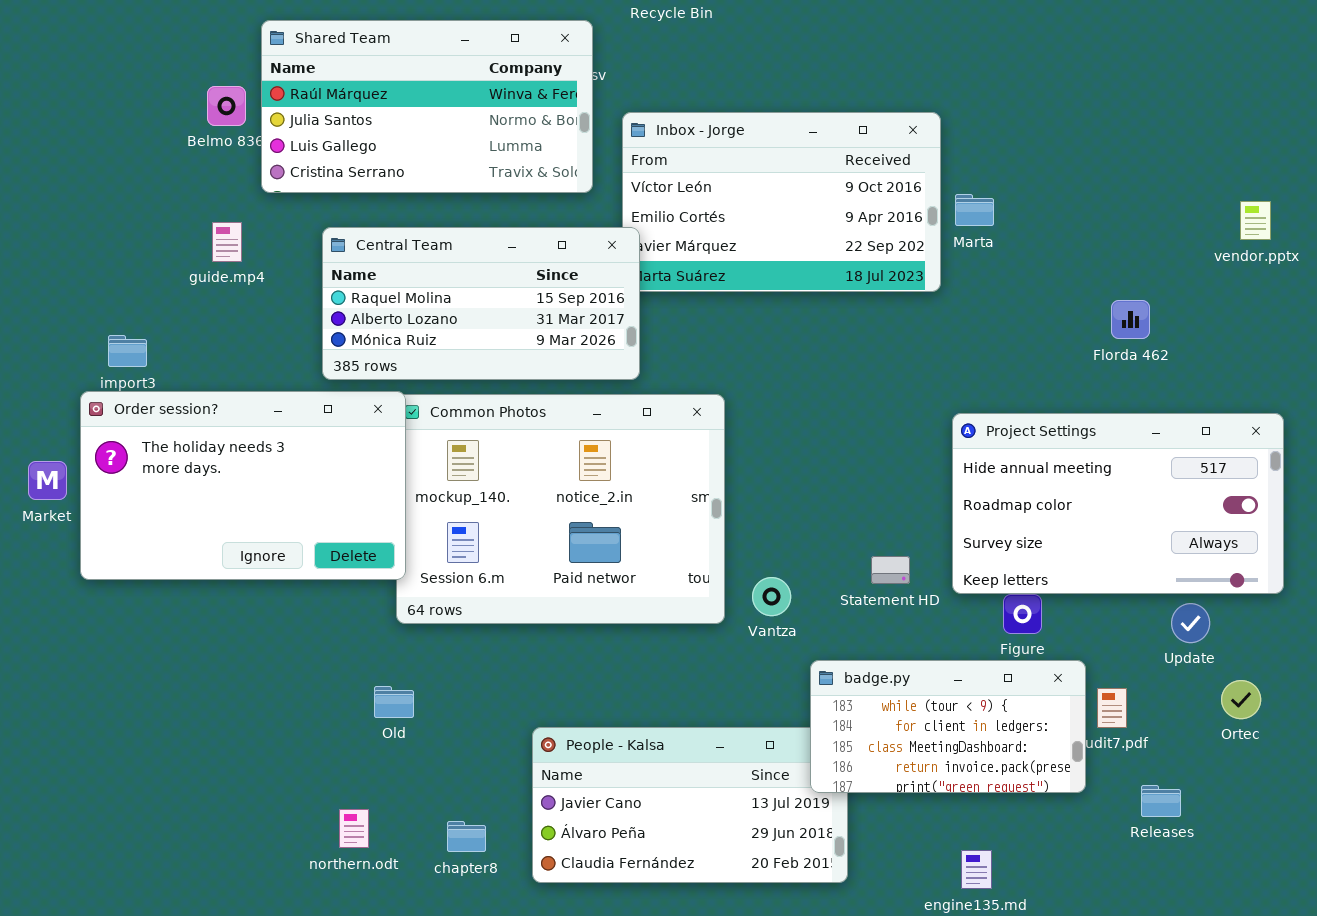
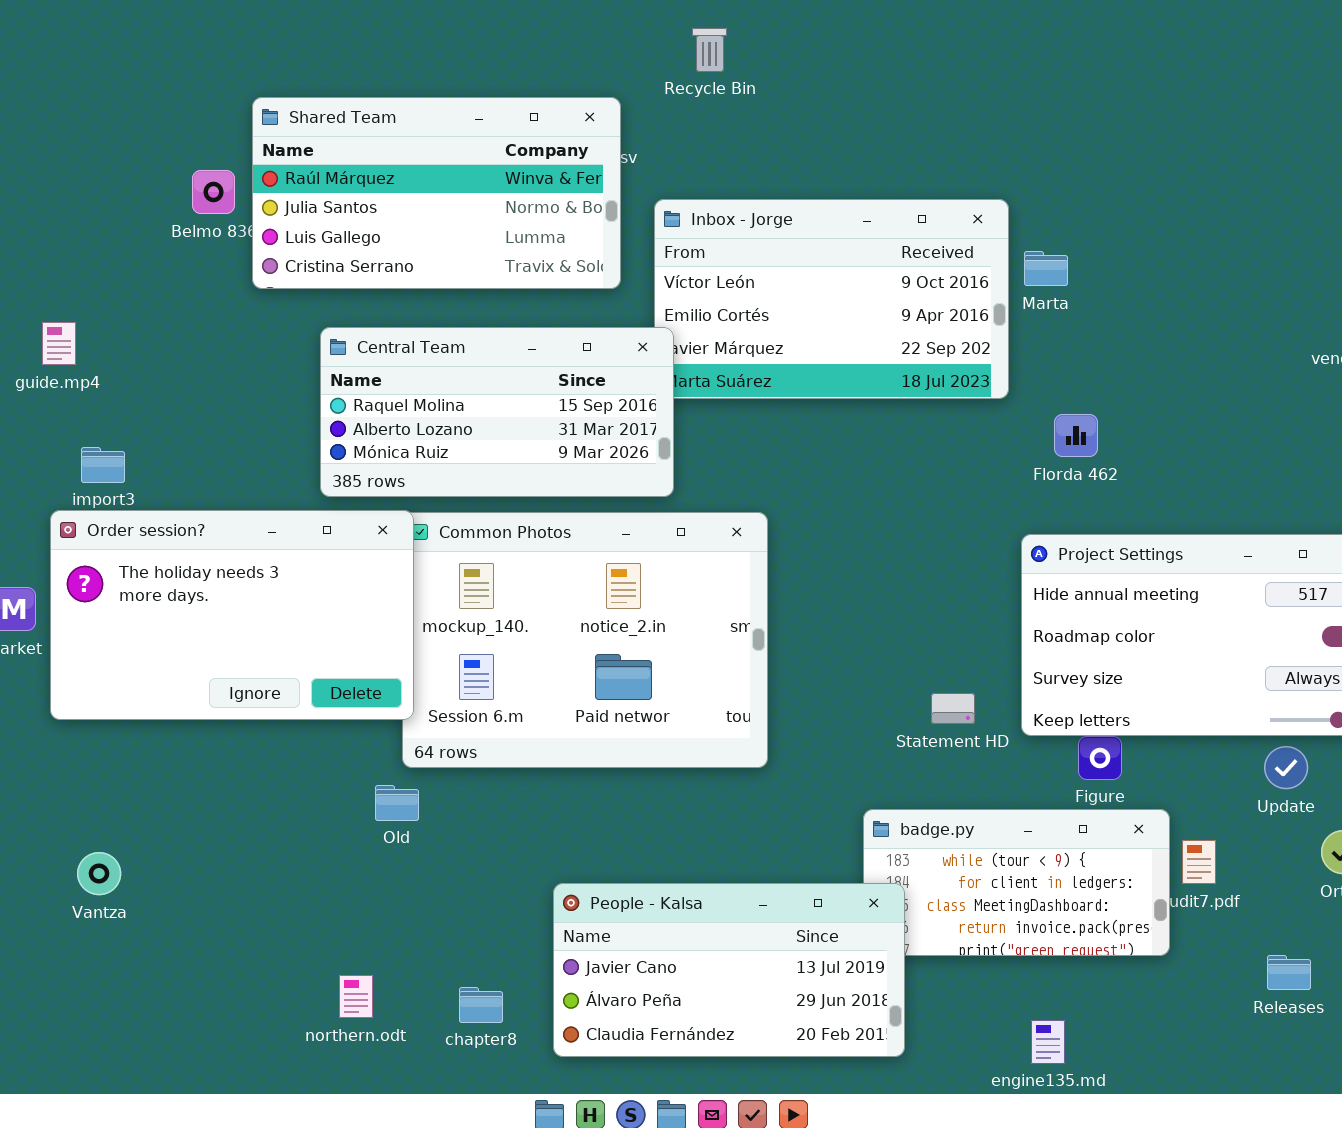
Marta: [955,194,994,226] -> [1024,251,1068,286], moved
guide.mp4: [212,222,242,262] -> [42,322,76,365], moved
Florda 462: [1111,300,1150,339] -> [1054,414,1098,457], moved
Vantza: [752,577,791,616] -> [77,852,121,895], moved
Old: [374,686,414,718] -> [375,785,419,821], moved
People - Kalsa: [532,727,848,883] -> [553,883,905,1057], raised
Releases: [1141,785,1181,817] -> [1267,955,1311,990], moved

